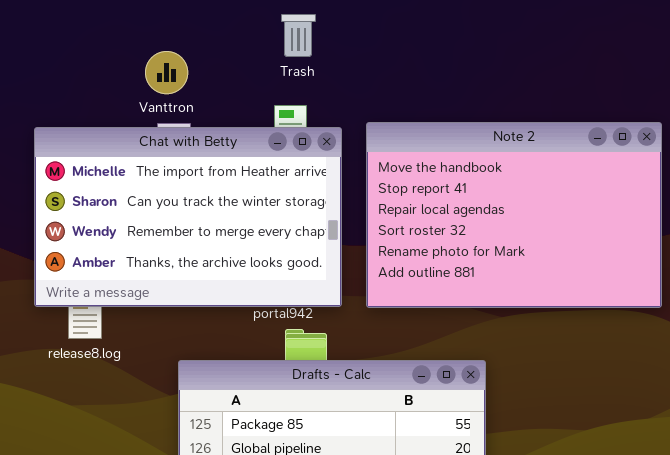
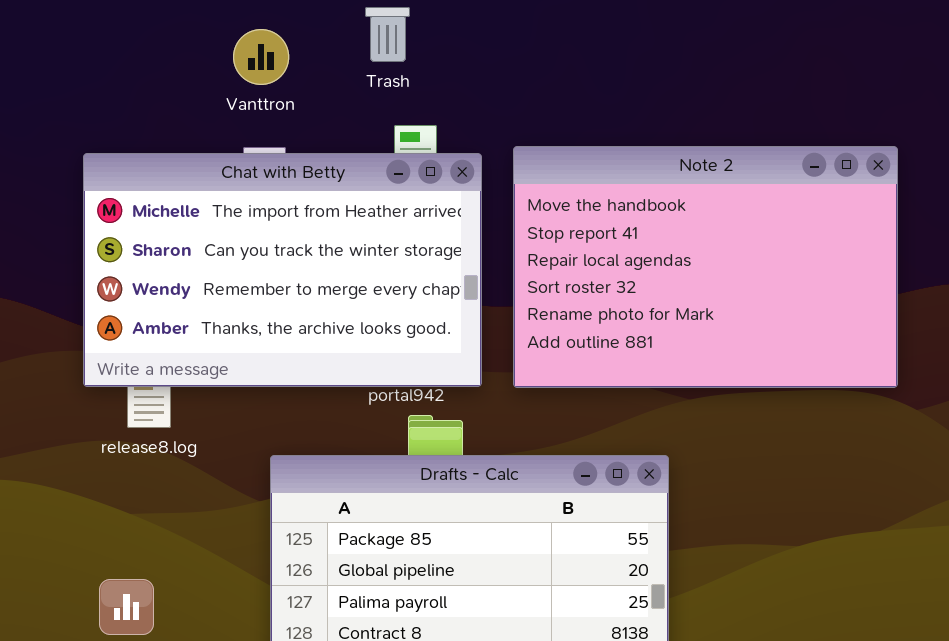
Trash: [281,14,316,57] -> [365,7,410,62], moved
Vanttron: [145,51,188,94] -> [233,29,289,85], moved

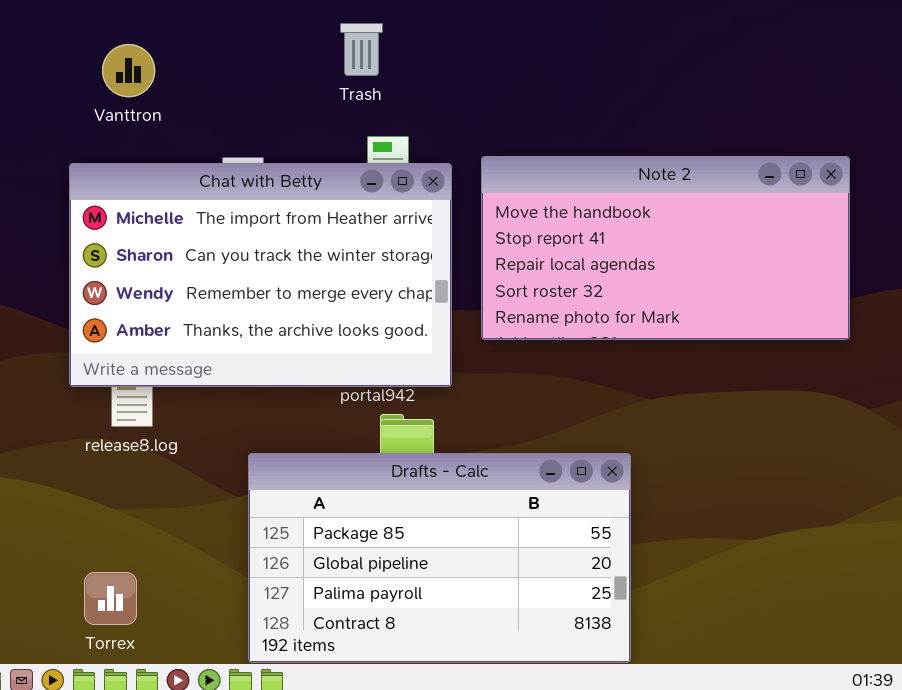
Vanttron: [233,29,289,85] -> [102,44,155,97], moved
Note 2: [513,146,898,388] -> [481,156,850,340], resized

